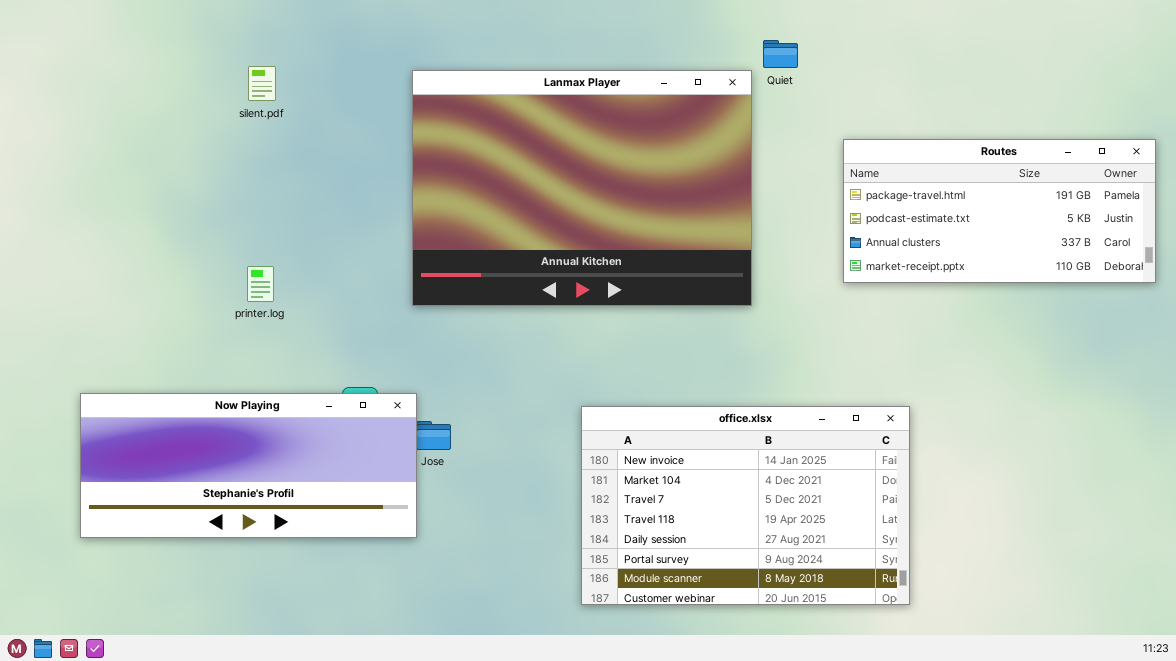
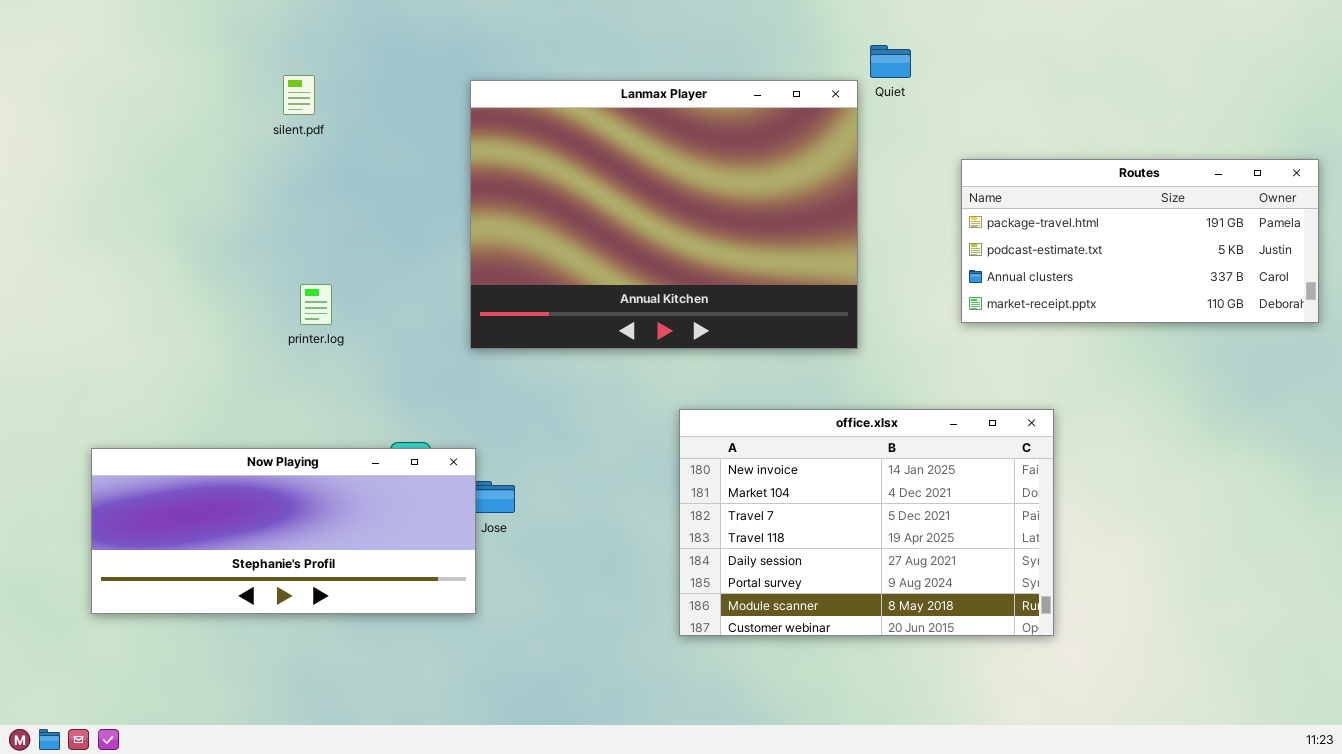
printer.log: [247,266,274,302] -> [300,284,332,325], moved
office.xlsx: [581,406,910,605] -> [679,409,1054,636], moved

